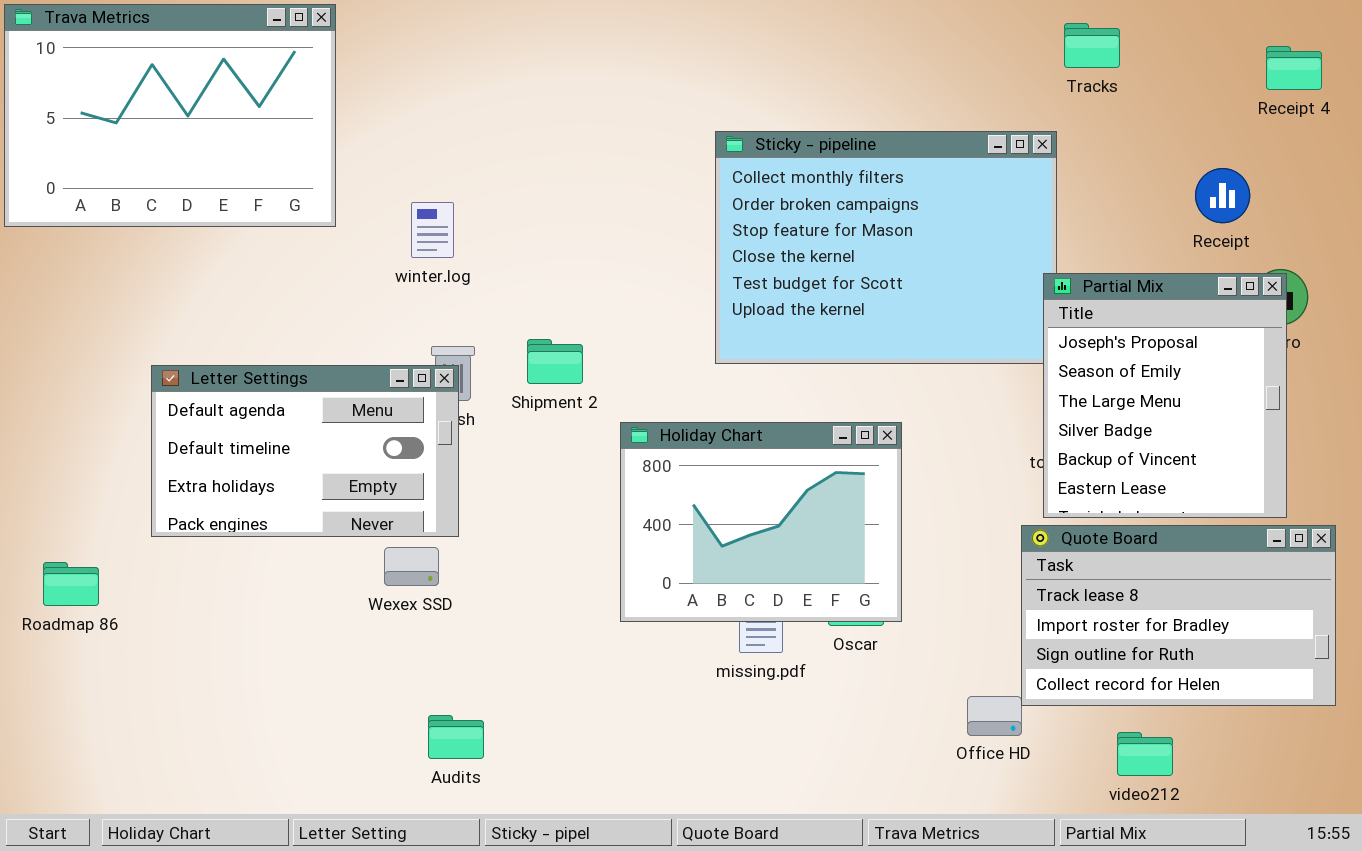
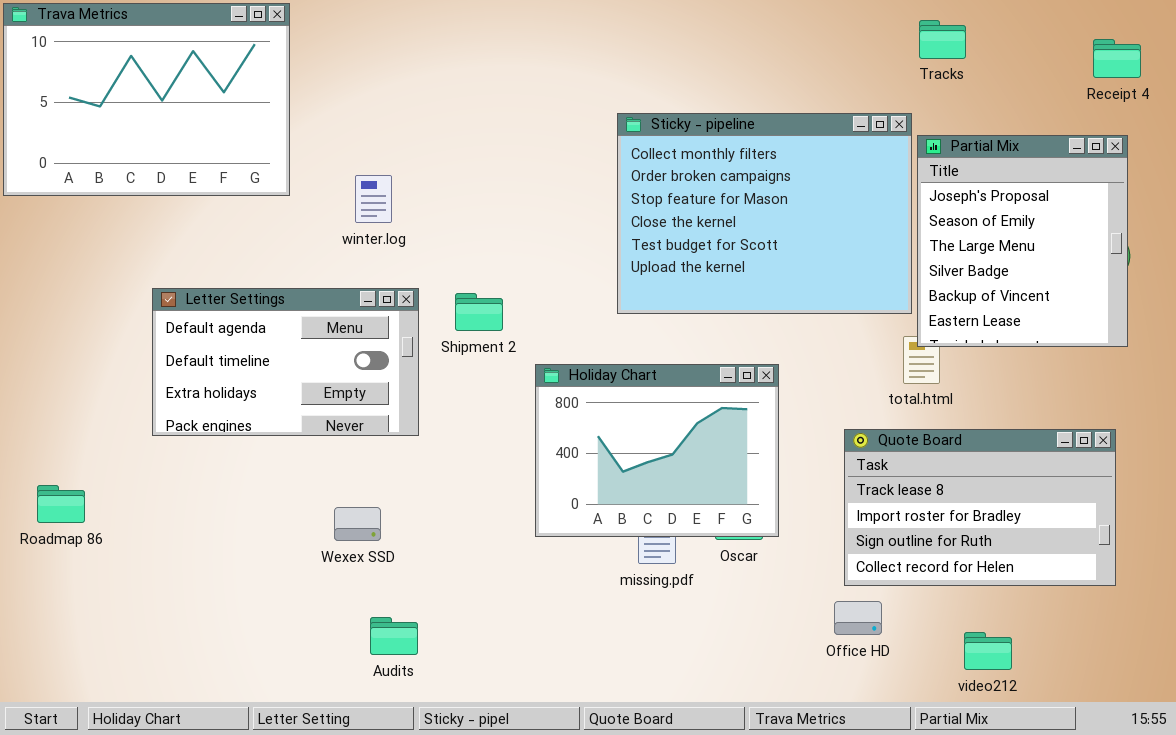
Partial Mix: [1043,273,1287,518] -> [917,135,1128,347], moved
Letter Settings: [151,365,459,537] -> [152,288,419,436], moved
Quote Board: [1021,525,1336,706] -> [844,429,1116,586], moved
Wexex SSD: [384,547,439,586] -> [334,507,381,541], moved

